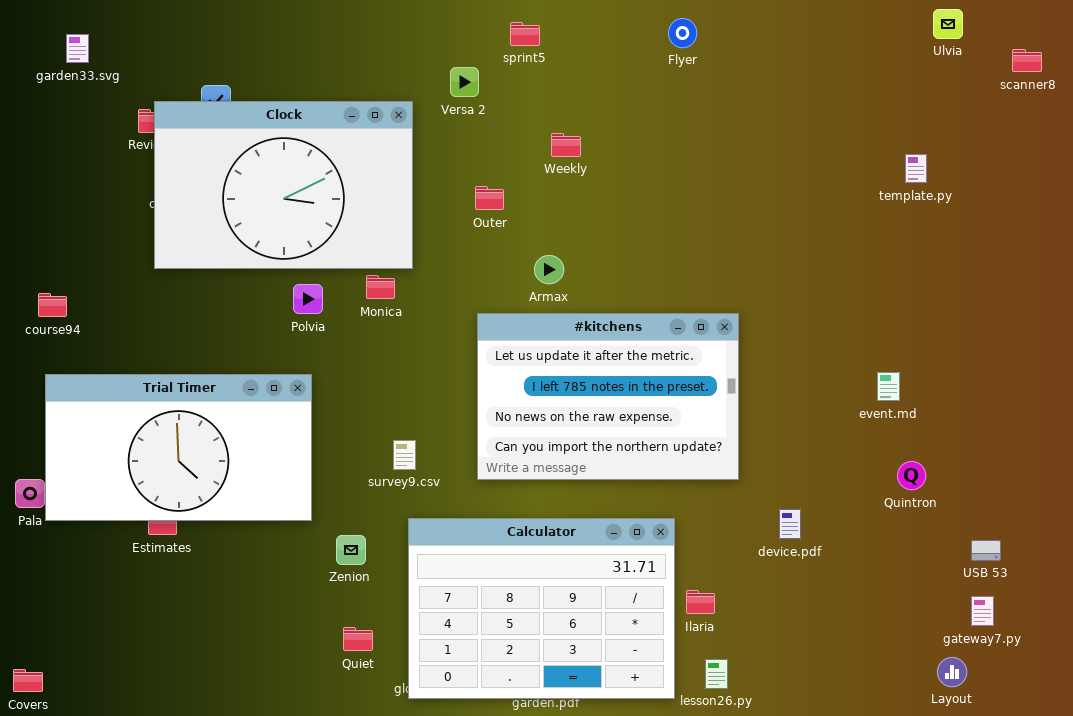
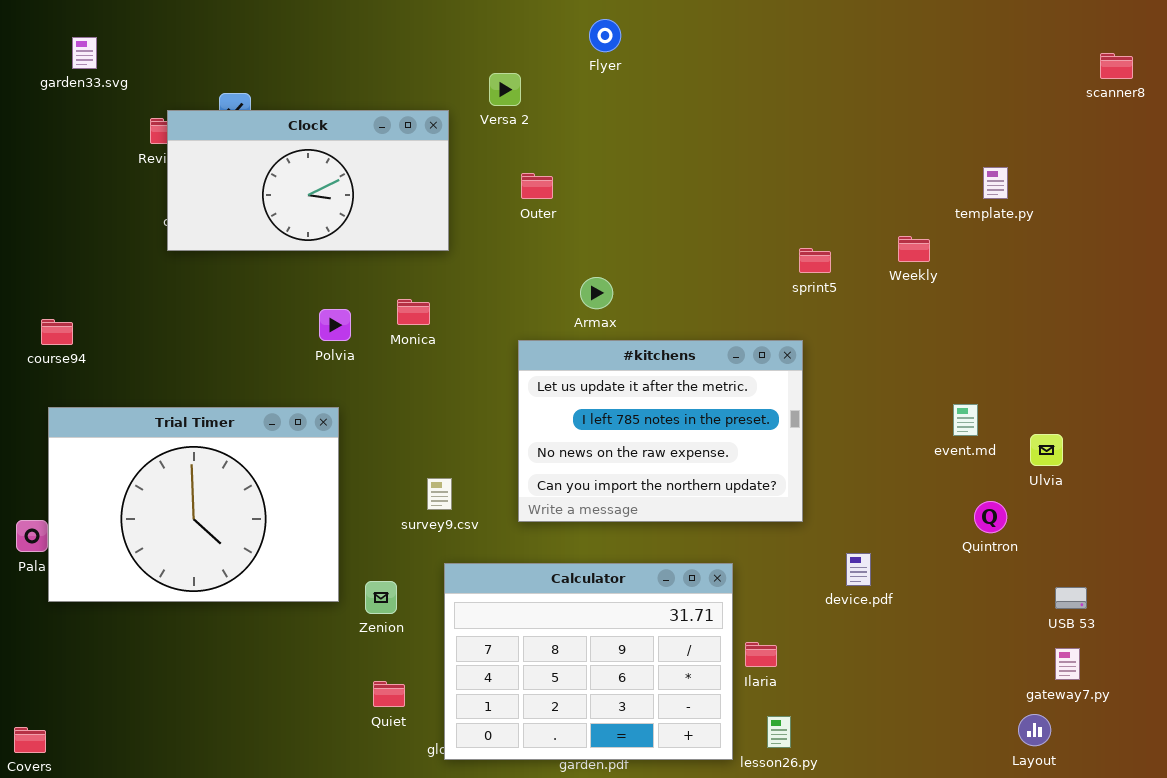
Ulvia: [933,9,963,39] -> [1030,434,1063,466], moved
Flyer: [668,18,697,48] -> [589,19,621,52], moved
sprint5: [510,22,540,46] -> [799,248,831,273], moved
Clock: [154,101,413,269] -> [167,110,449,251], resized
Weekly: [551,133,581,157] -> [898,236,930,262], moved
Outer: [475,186,504,210] -> [521,173,553,199], moved
Trial Timer: [45,374,312,521] -> [48,407,339,602], resized

